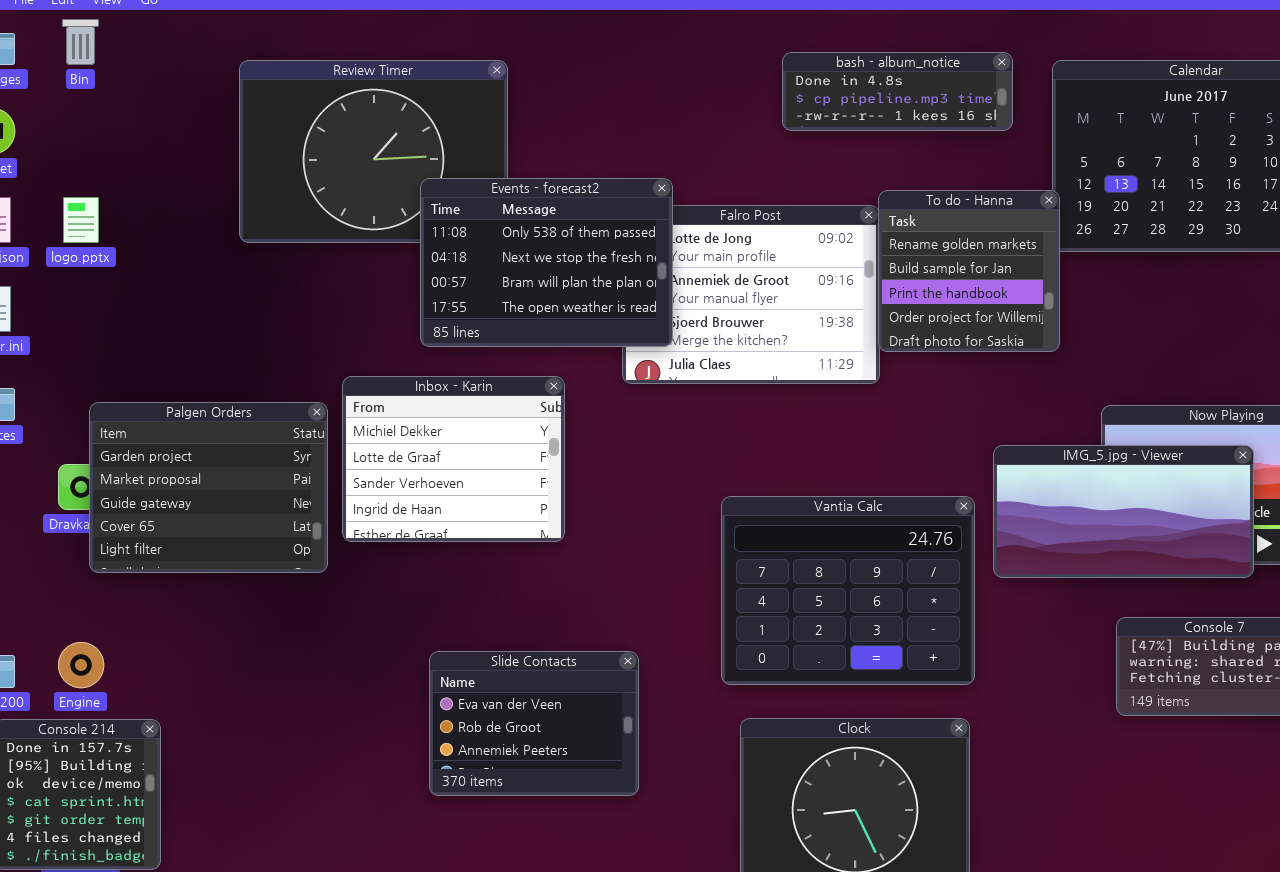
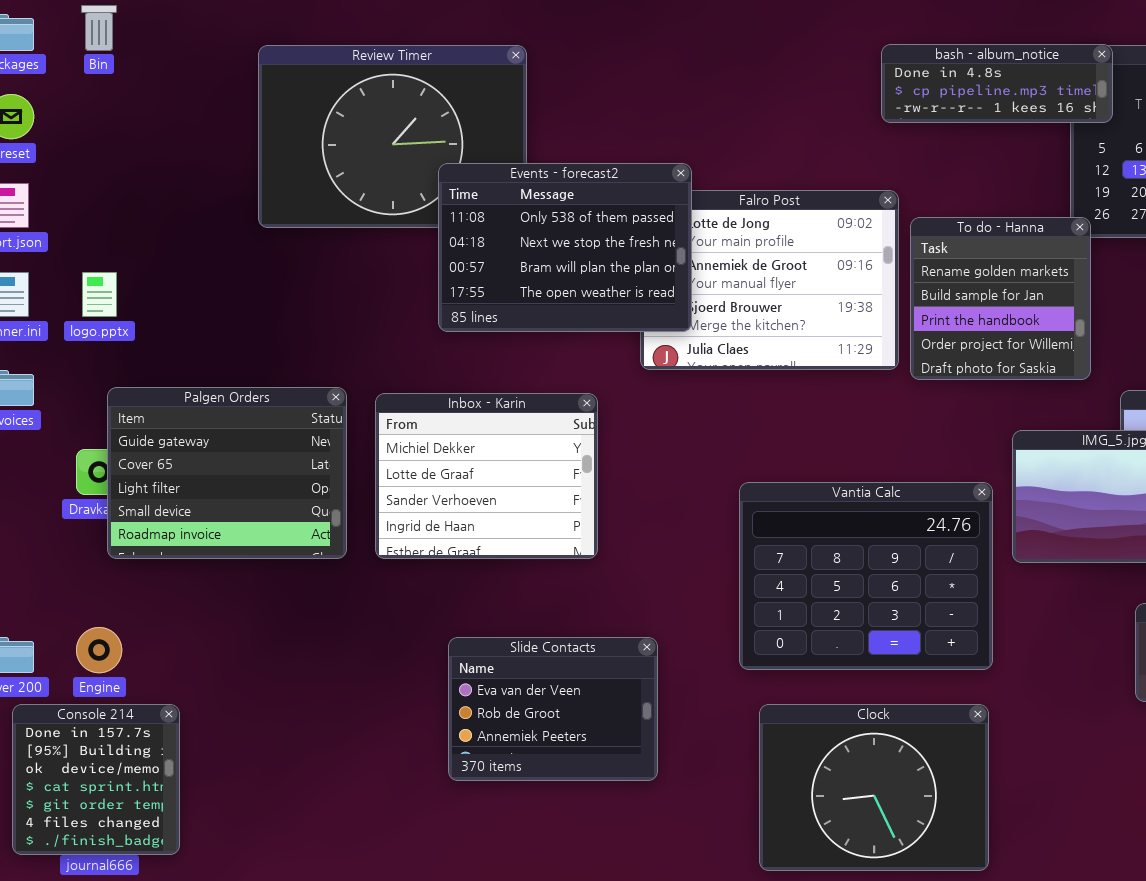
bash - album_notice: [782,52,1013,131] -> [881,44,1113,123], moved
To do - Hanna: [878,190,1060,352] -> [910,217,1091,380], moved
logo.pptx: [63,197,99,243] -> [82,272,117,317], moved
Inbox - Karin: [342,376,565,542] -> [375,393,598,559], moved
Palgen Orders: [89,402,328,573] -> [107,387,347,559], scrolled down 2 rows

